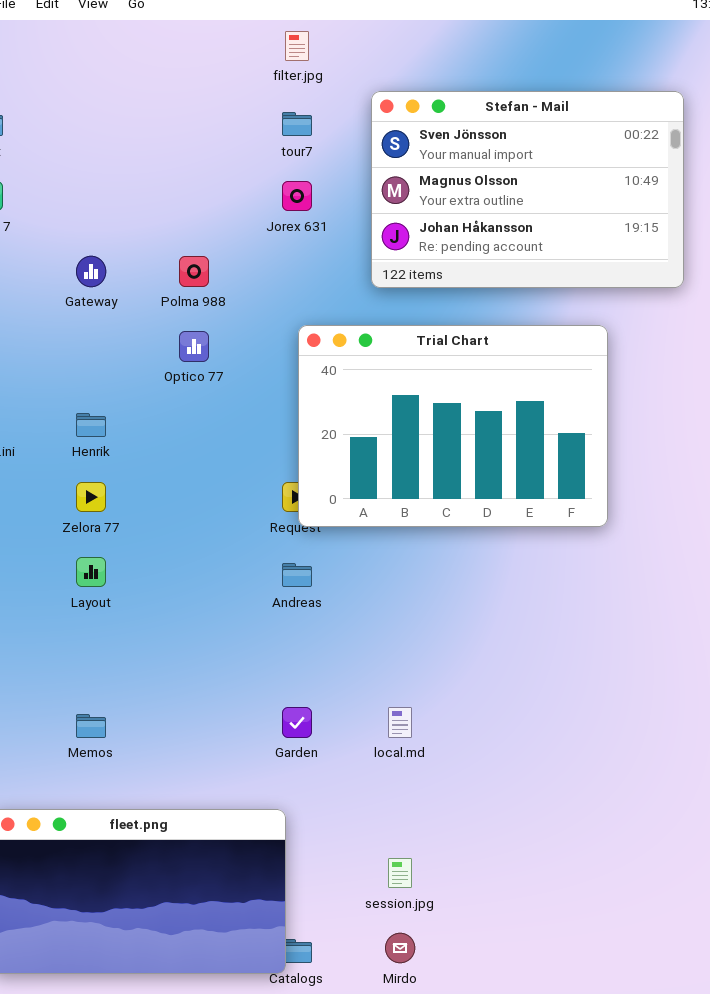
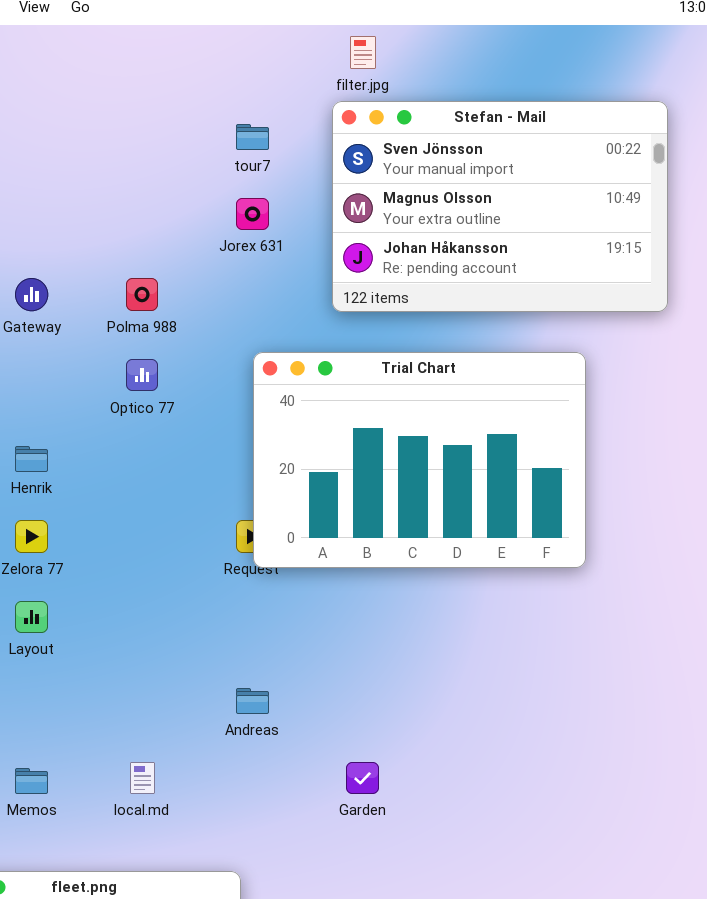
filter.jpg: [285,31,309,61] -> [350,36,376,69], moved
Andreas: [282,563,312,587] -> [236,688,269,714], moved
Garden: [282,707,312,738] -> [346,762,379,794], moved
local.md: [388,707,412,738] -> [130,762,155,794], moved

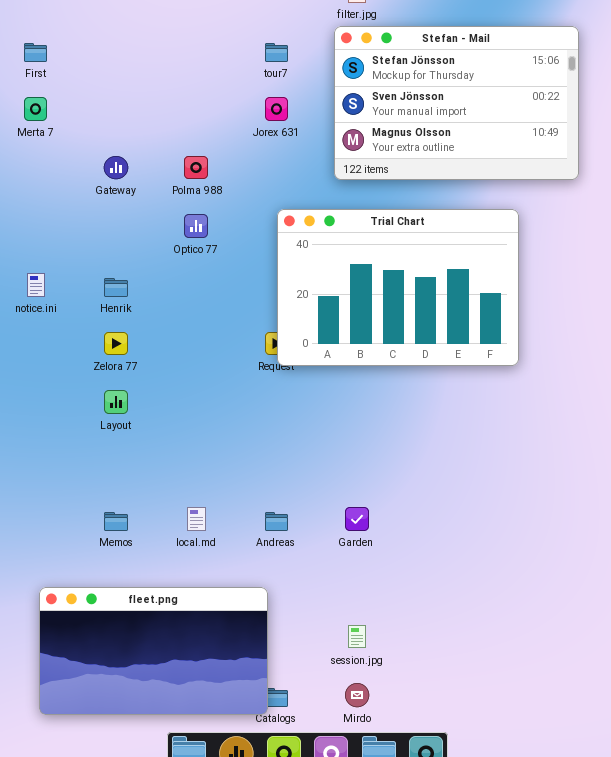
Stefan - Mail: [332,101,668,312] -> [334,26,579,180], scrolled up 1 row
Andreas: [236,688,269,714] -> [265,512,288,531], moved

